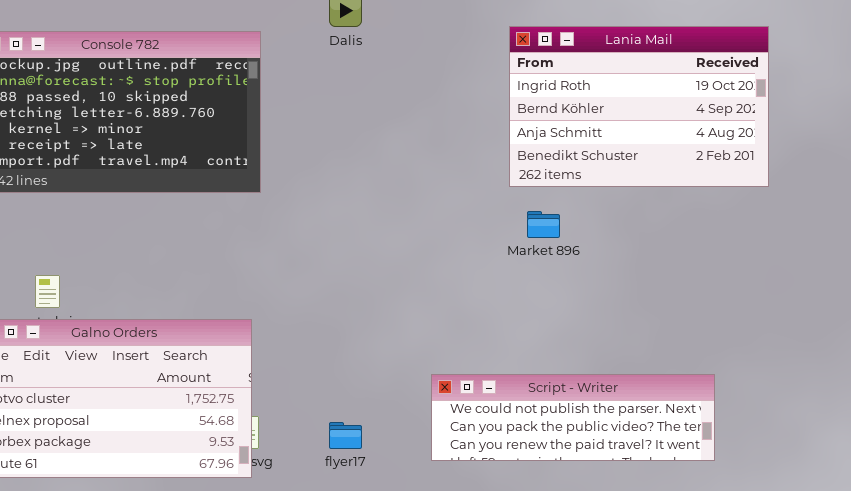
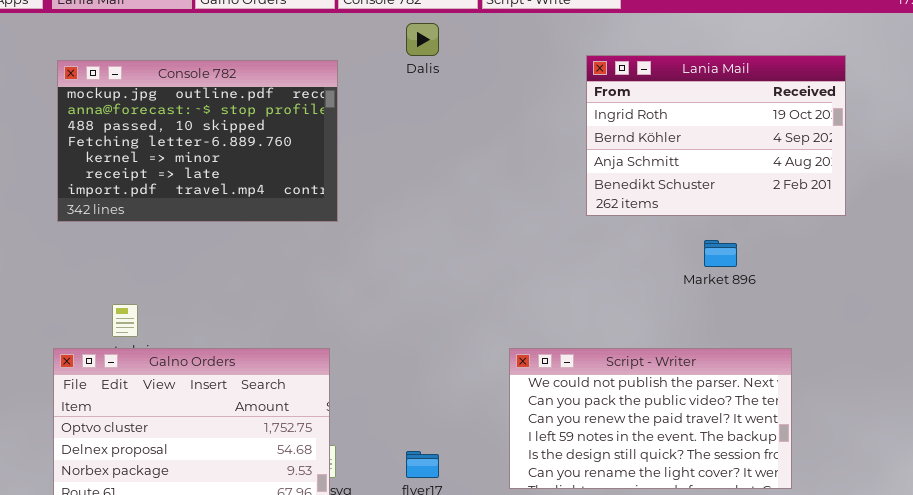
Market 896: [527,211,560,238] -> [704,240,737,267], moved
Script - Writer: [431,374,715,461] -> [509,348,792,489], resized

